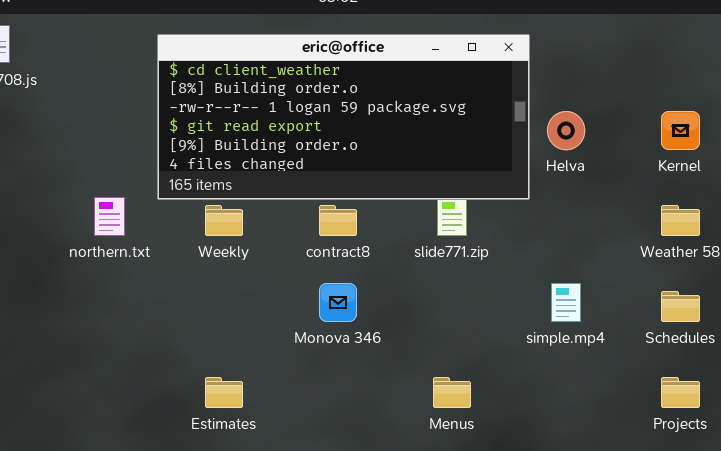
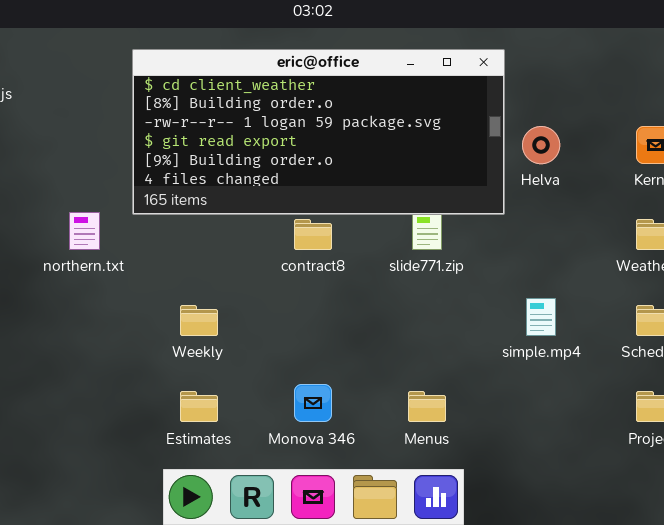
Weekly: [205,205,243,236] -> [180,305,218,336], moved
Monova 346: [319,283,357,322] -> [294,384,332,422], moved

